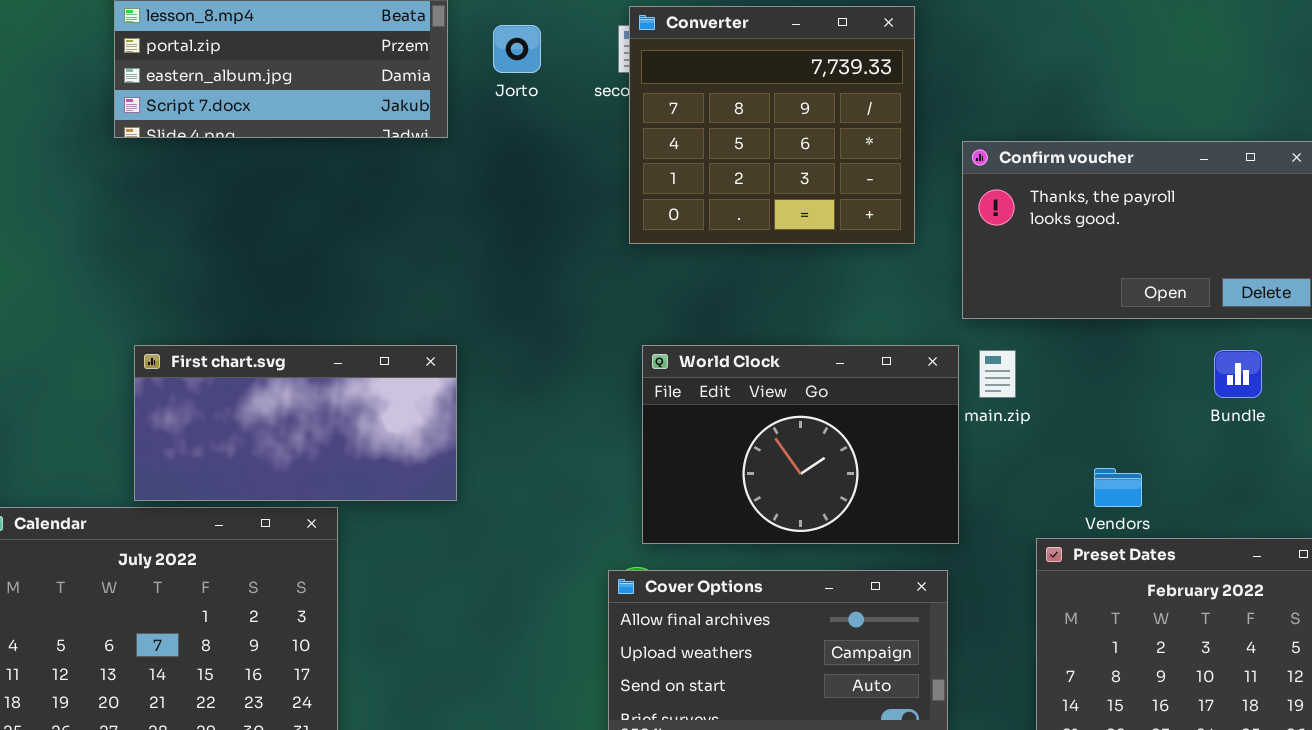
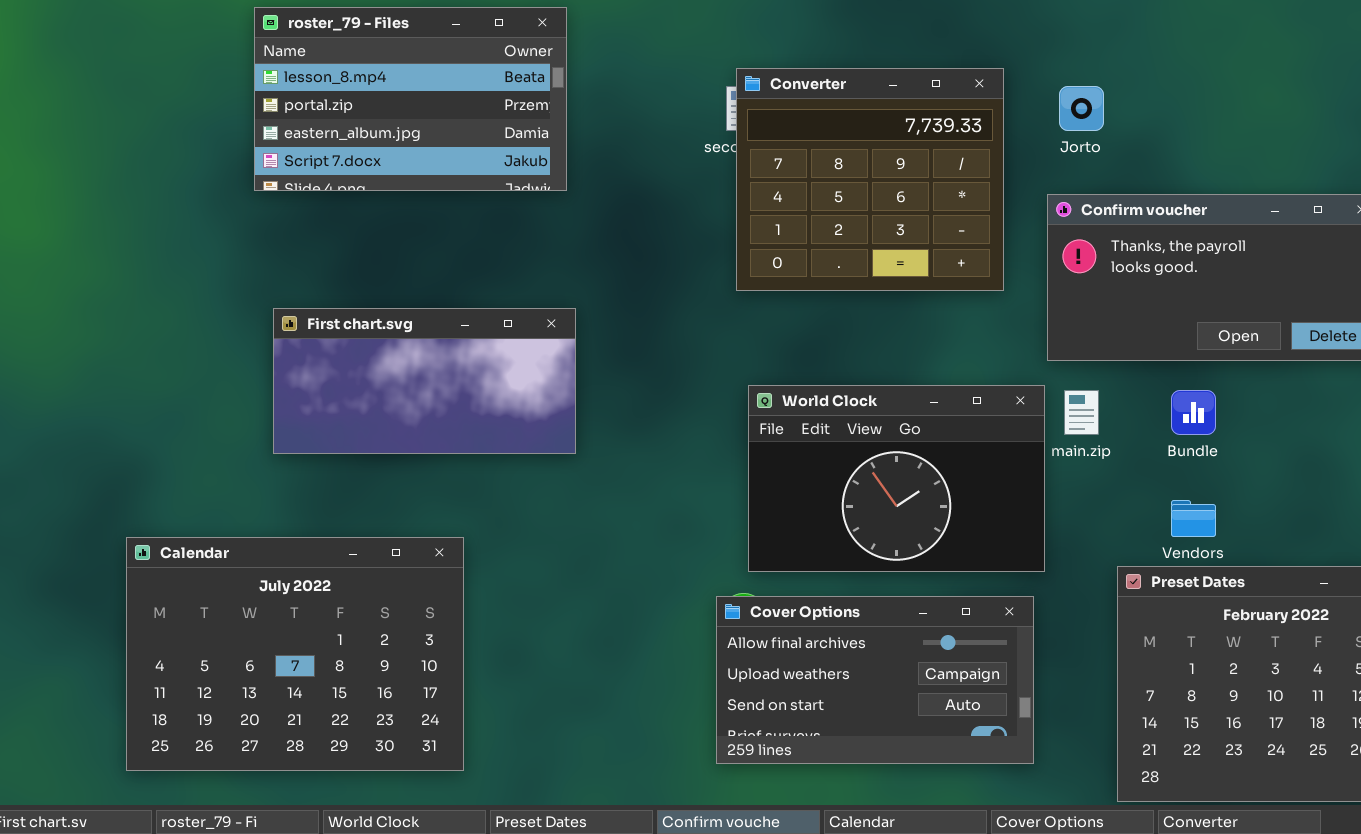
Jorto: [493,25,541,73] -> [1059,86,1104,131], moved
First chart.svg: [134,345,457,501] -> [273,308,576,454], moved
Bundle: [1214,350,1262,398] -> [1171,390,1216,435], moved

